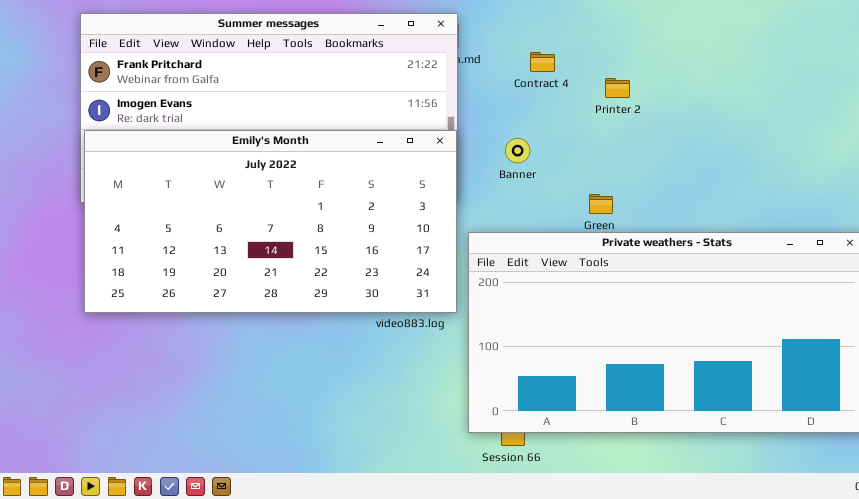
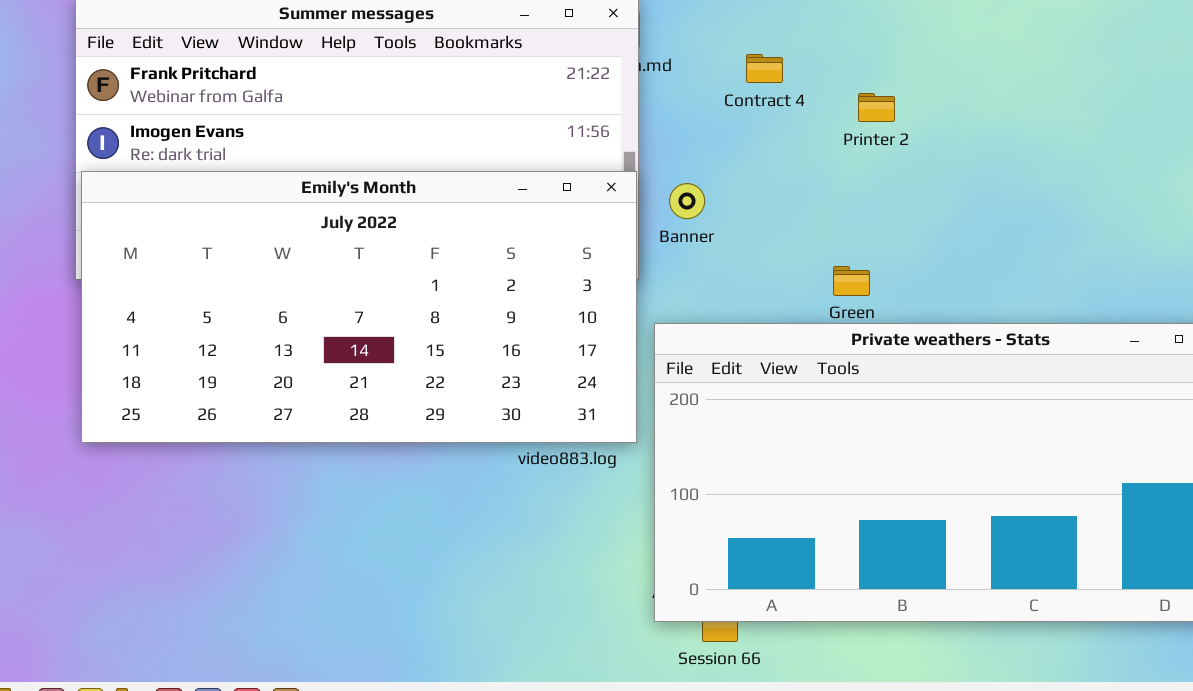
Banner: [505,138,530,163] -> [669,183,705,219], moved

